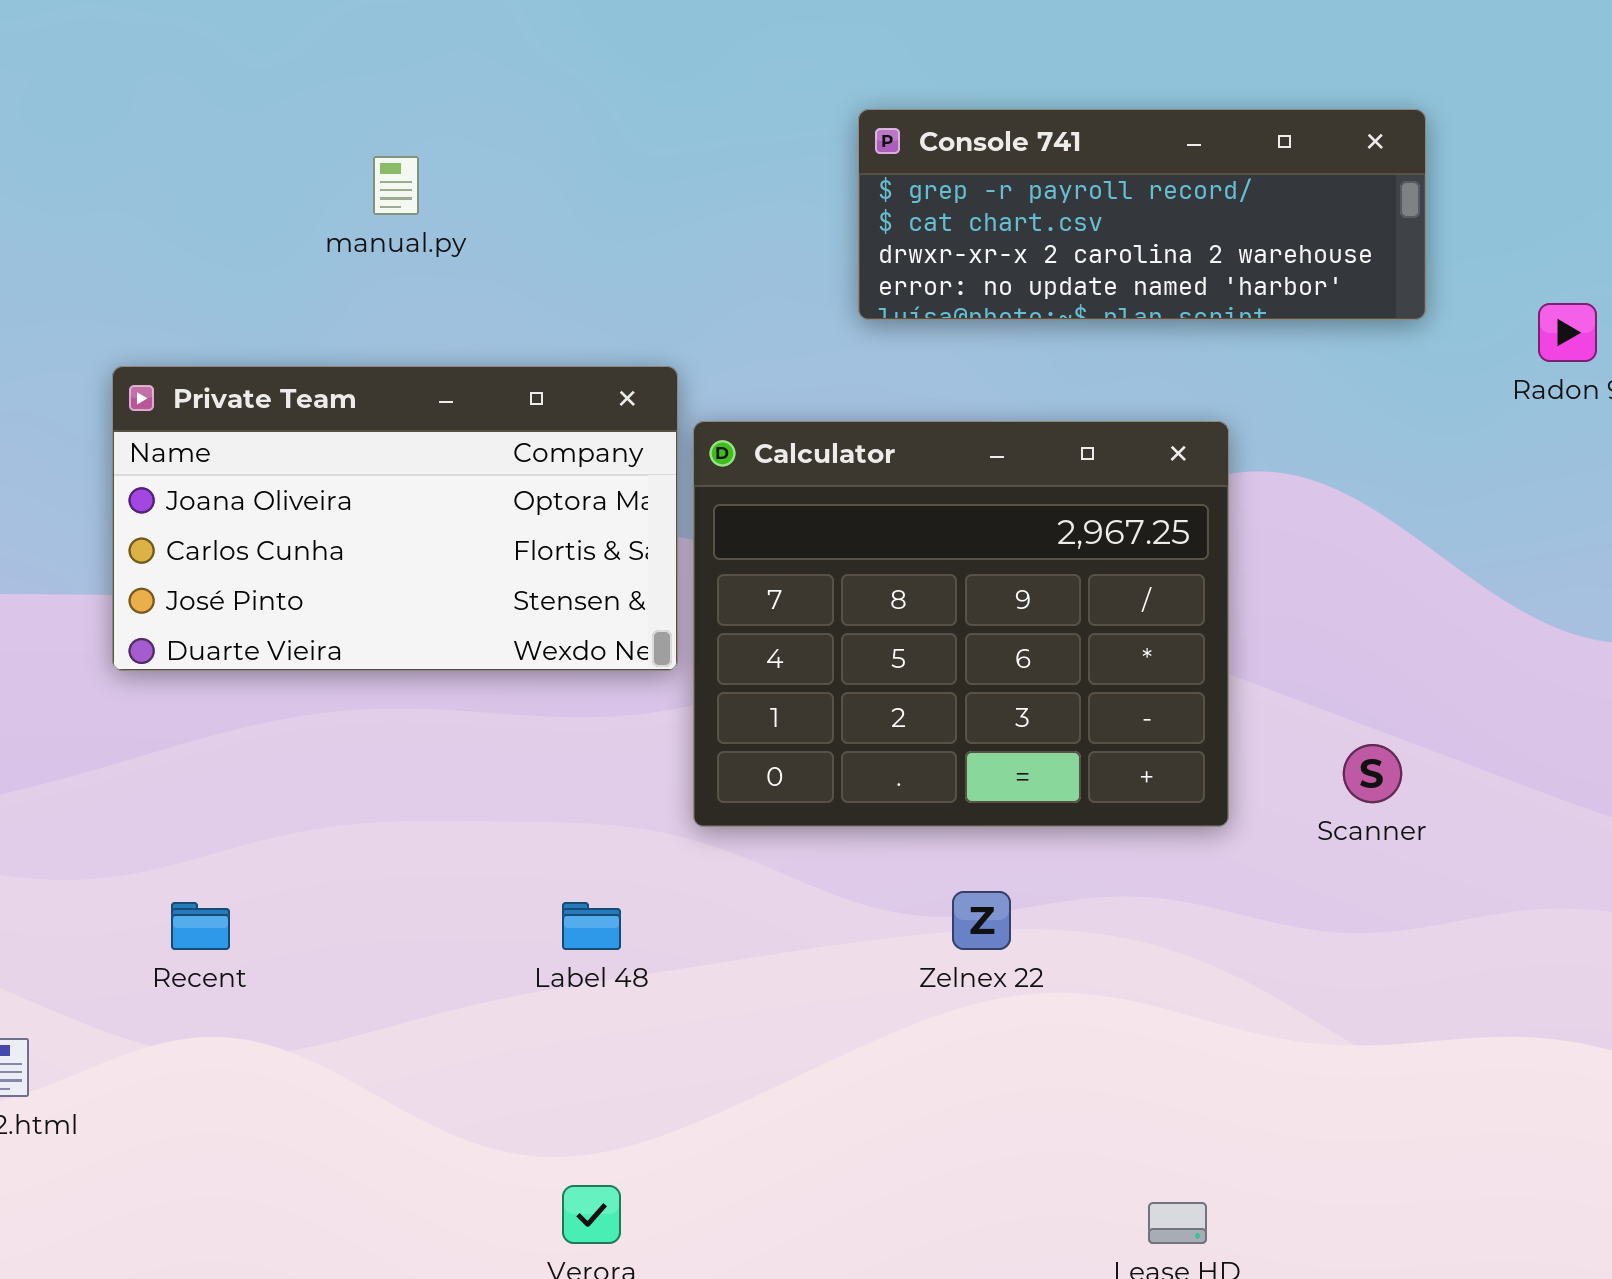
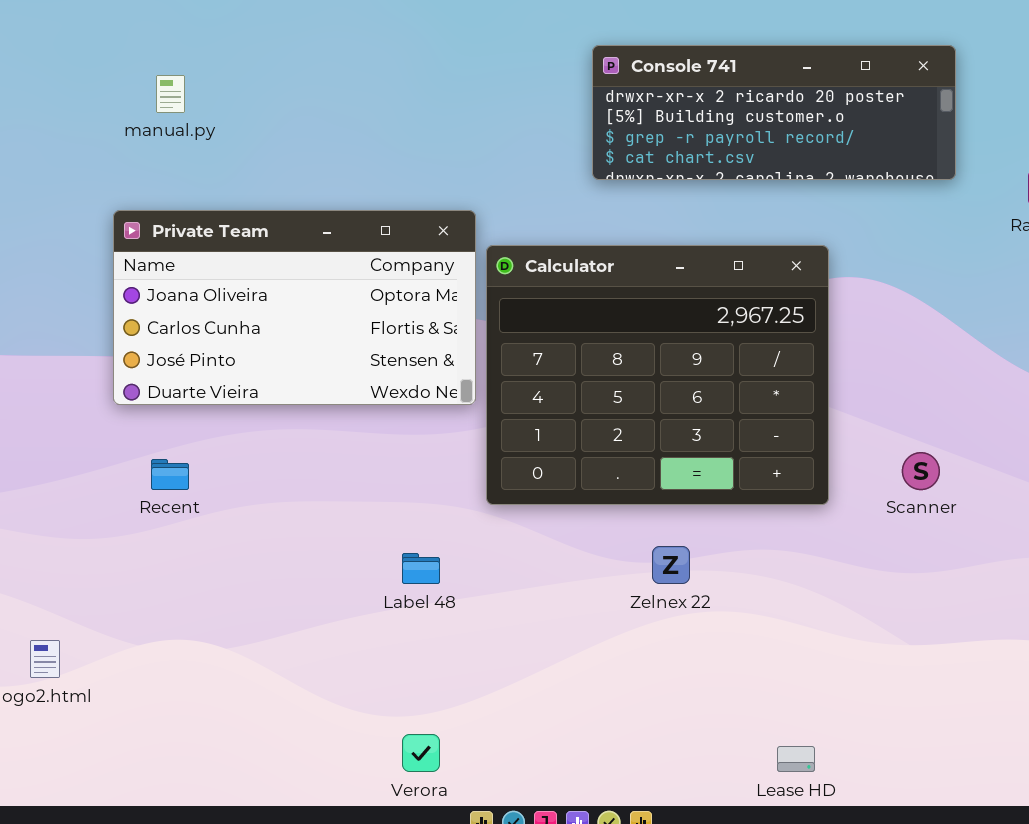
Console 741: [858,109,1426,320] -> [592,45,956,180], scrolled up 2 rows
manual.py: [373,156,419,215] -> [156,75,185,113], moved
Recent: [171,902,230,950] -> [151,459,189,490], moved

